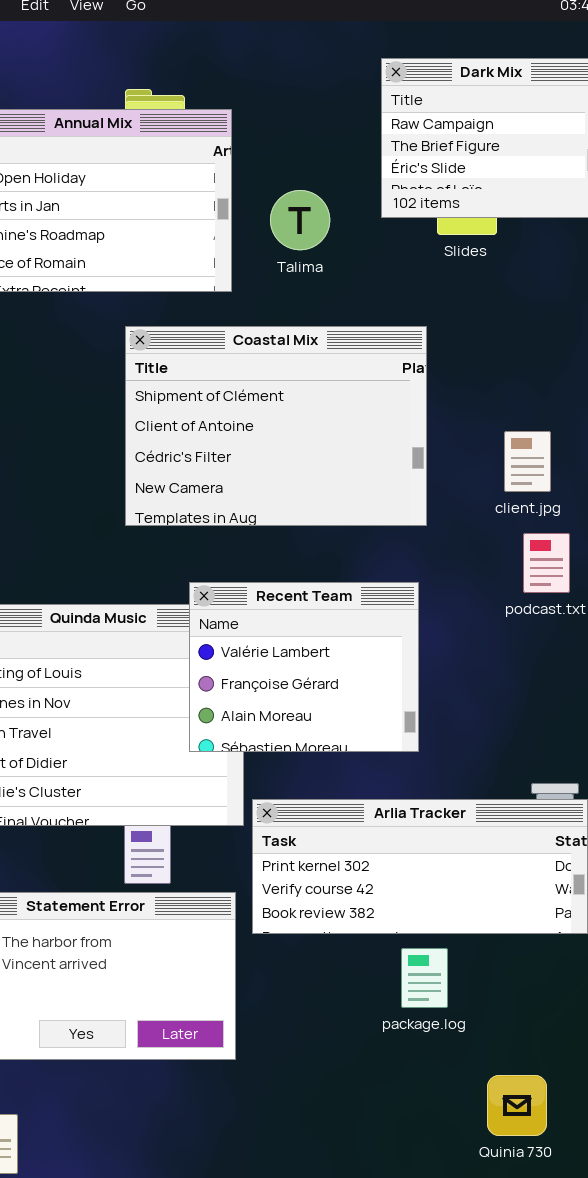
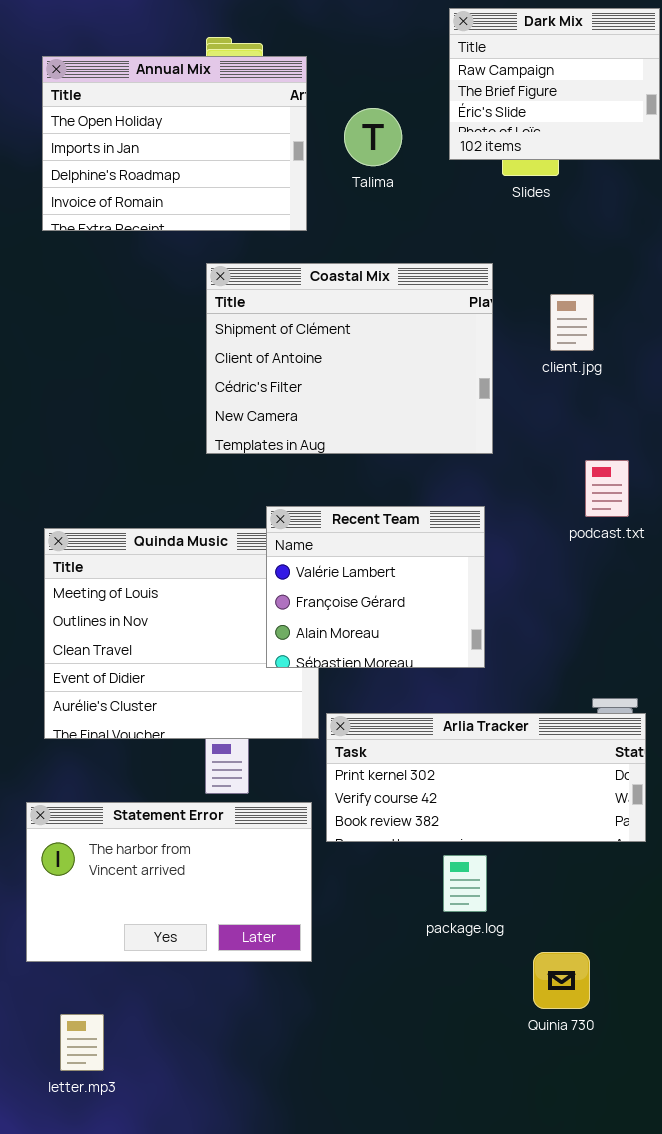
Talima: [270,190,330,250] -> [344,108,402,166], moved
client.jpg: [504,431,551,492] -> [550,294,594,351], moved
package.log: [401,948,448,1008] -> [443,855,487,912], moved
Quinia 730: [487,1075,547,1136] -> [533,952,590,1009], moved

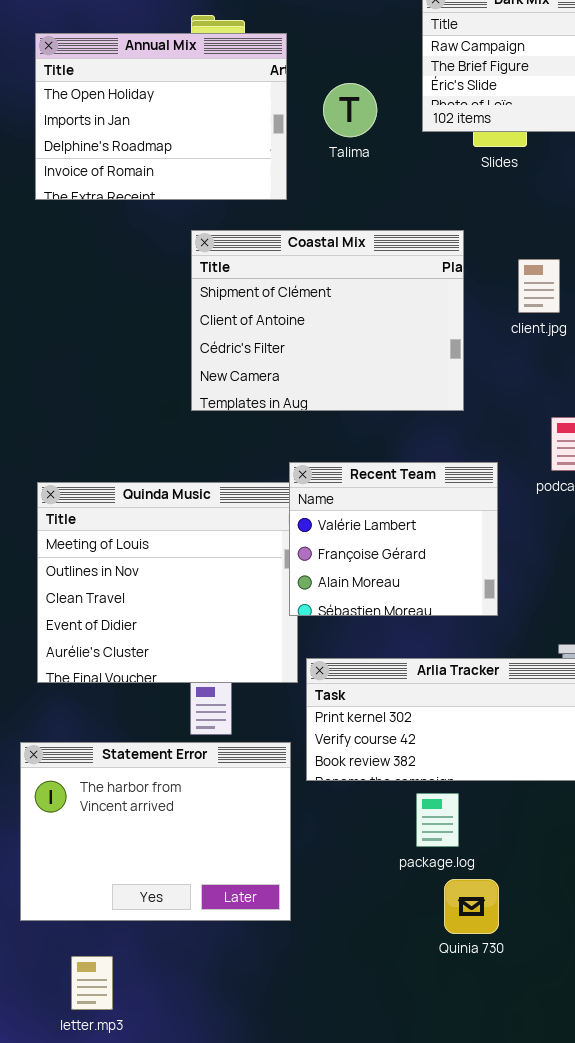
Recent Team: [266,506,485,668] -> [289,462,498,616], moved
Statement Error: [26,802,312,962] -> [20,742,291,921], resized
Quinia 730: [533,952,590,1009] -> [444,879,499,934], moved
letter.mp3: [60,1014,104,1071] -> [71,956,113,1010], moved

